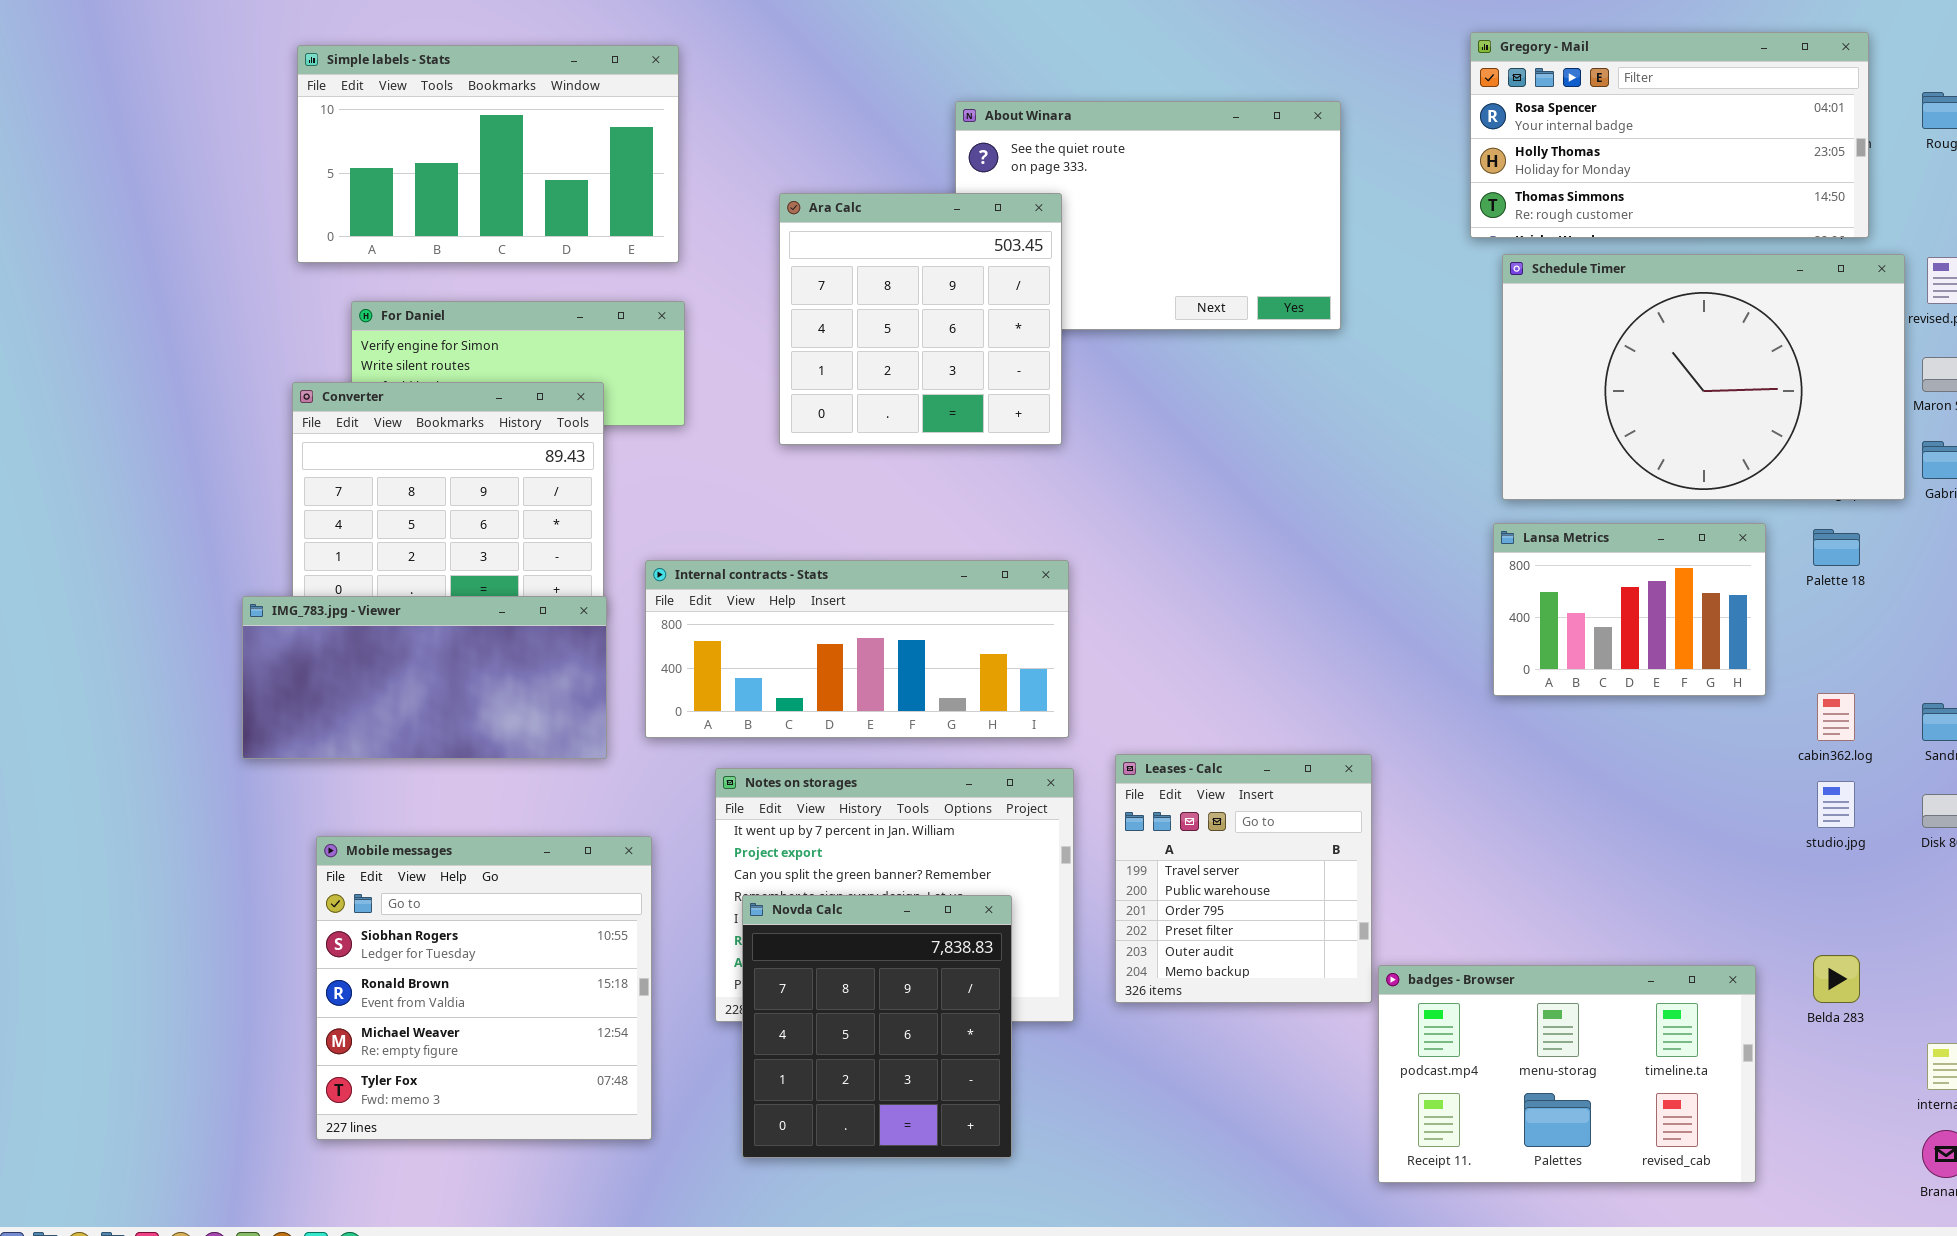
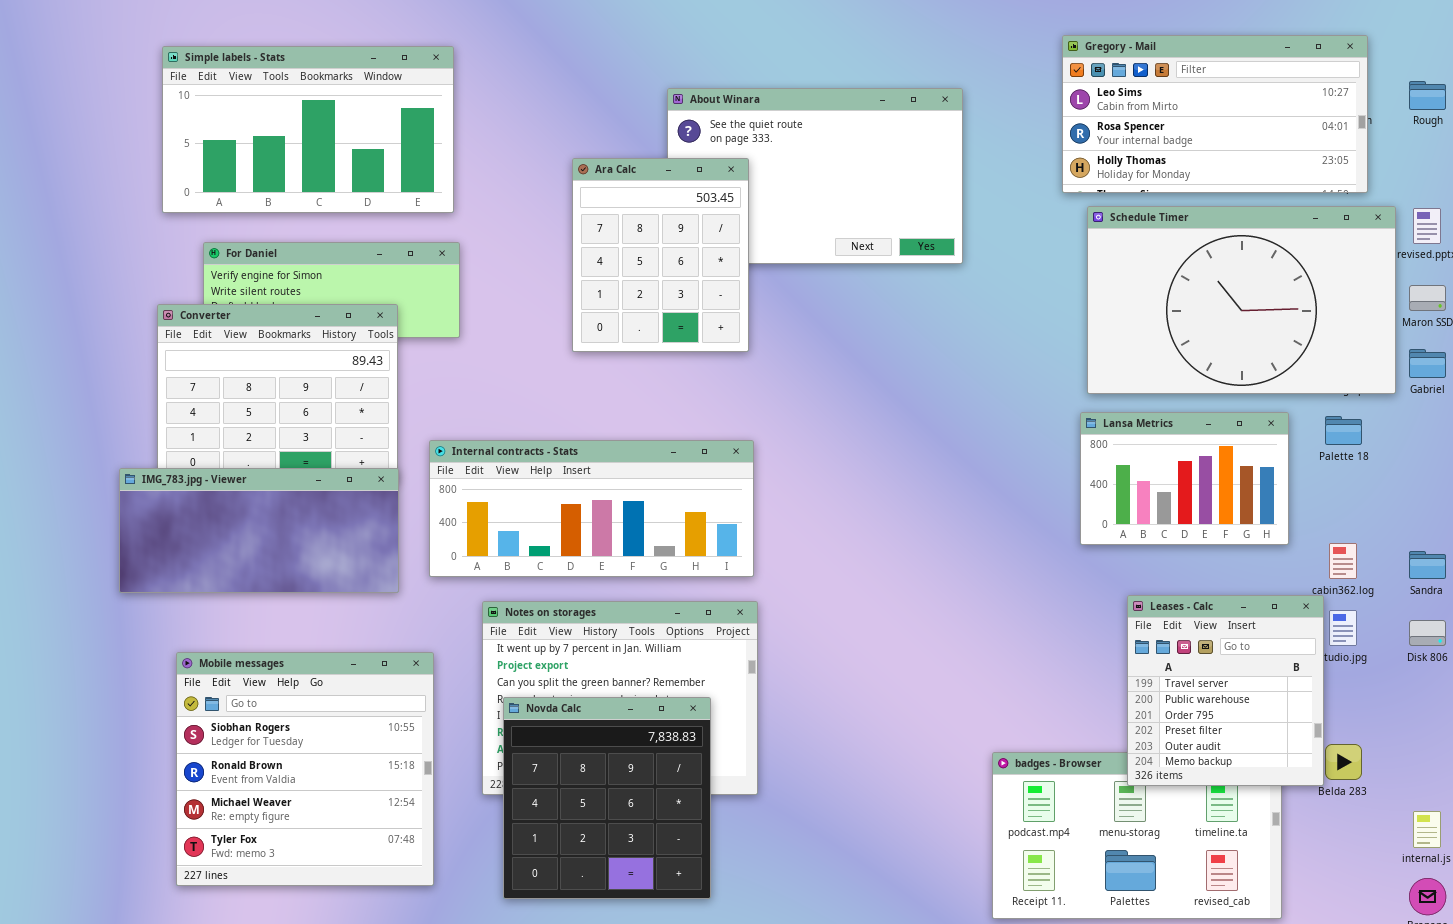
Gregory - Mail: [1470,32,1869,238] -> [1062,35,1368,193], scrolled up 1 row
Ara Calc: [779,193,1062,445] -> [572,158,749,352], resized
Leases - Calc: [1115,754,1372,1003] -> [1127,595,1324,786], moved

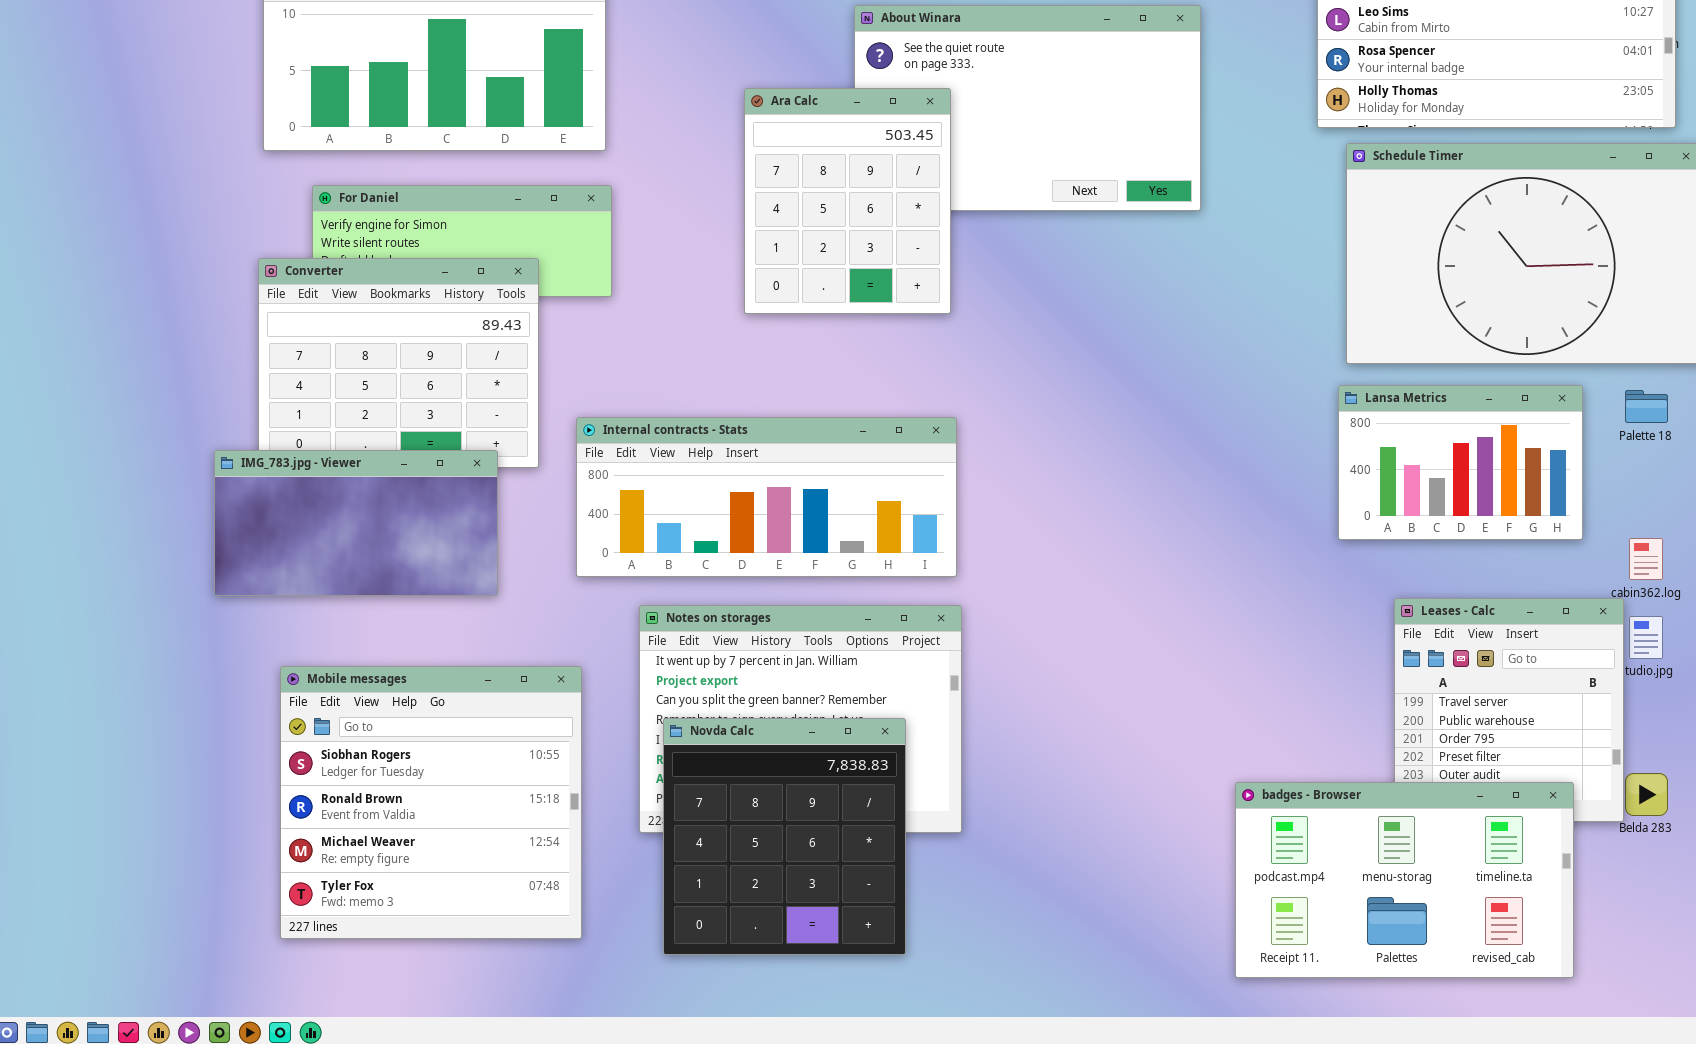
IMG_783.jpg - Viewer: [119,468,399,593] -> [214,450,498,596], resized
badges - Browser: [992,752,1282,919] -> [1235,782,1574,978], raised

